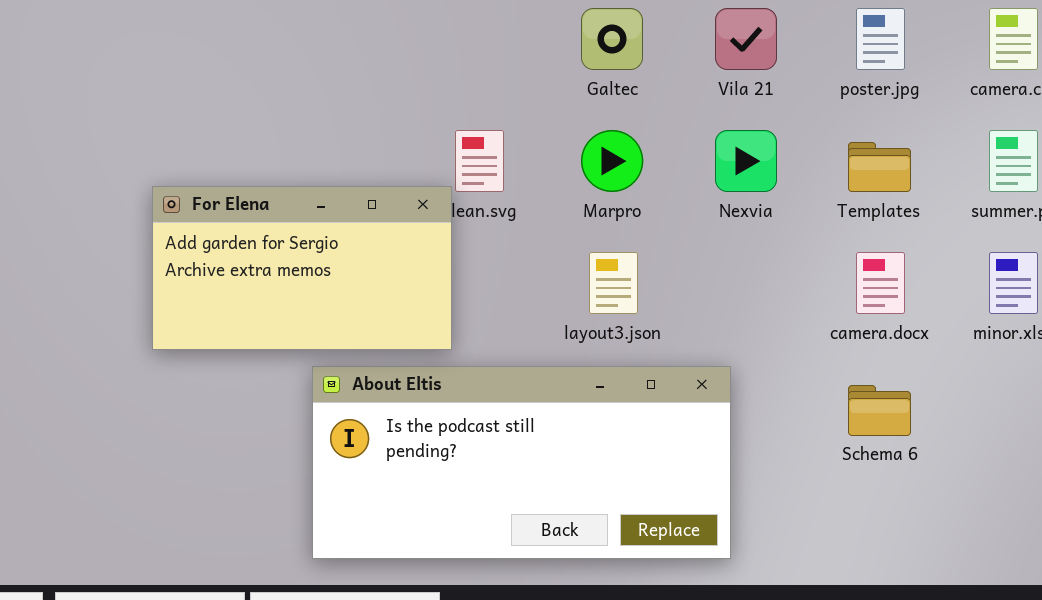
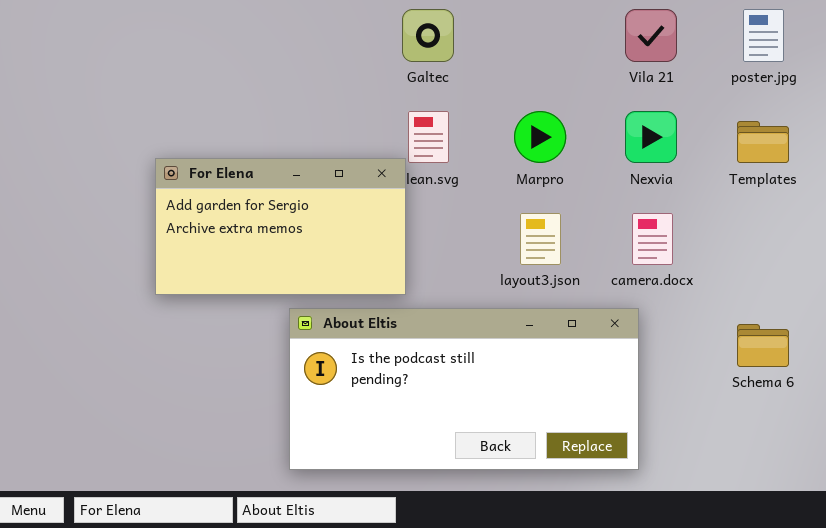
Galtec: [581,8,643,70] -> [402,9,454,62], moved
camera.docx: [856,252,905,314] -> [632,213,673,265], moved

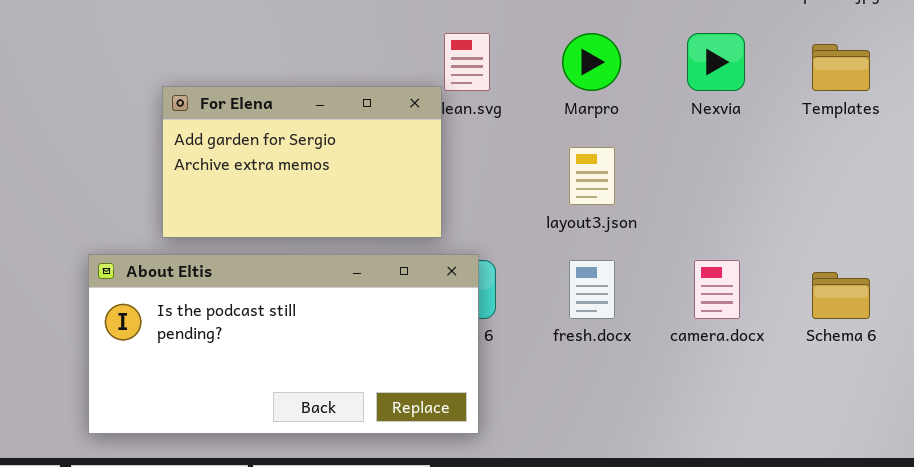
camera.docx: [632,213,673,265] -> [694,260,740,319], moved
About Eltis: [289,308,639,470] -> [88,254,479,434], moved

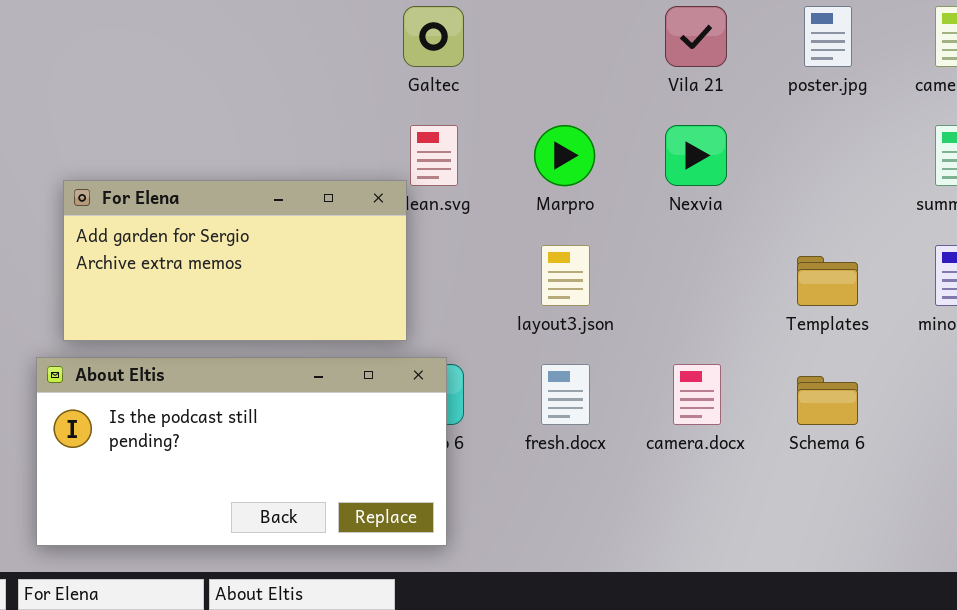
Templates: [812,44,870,91] -> [797,256,858,306], moved
For Elena: [162,86,442,238] -> [63,180,407,341], resized

